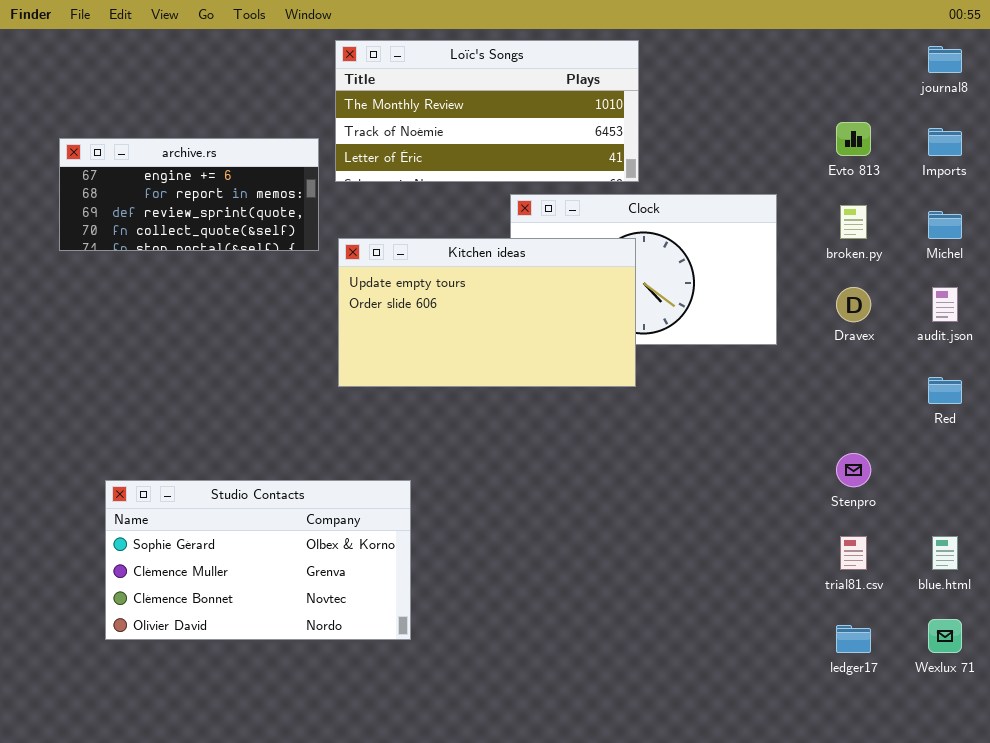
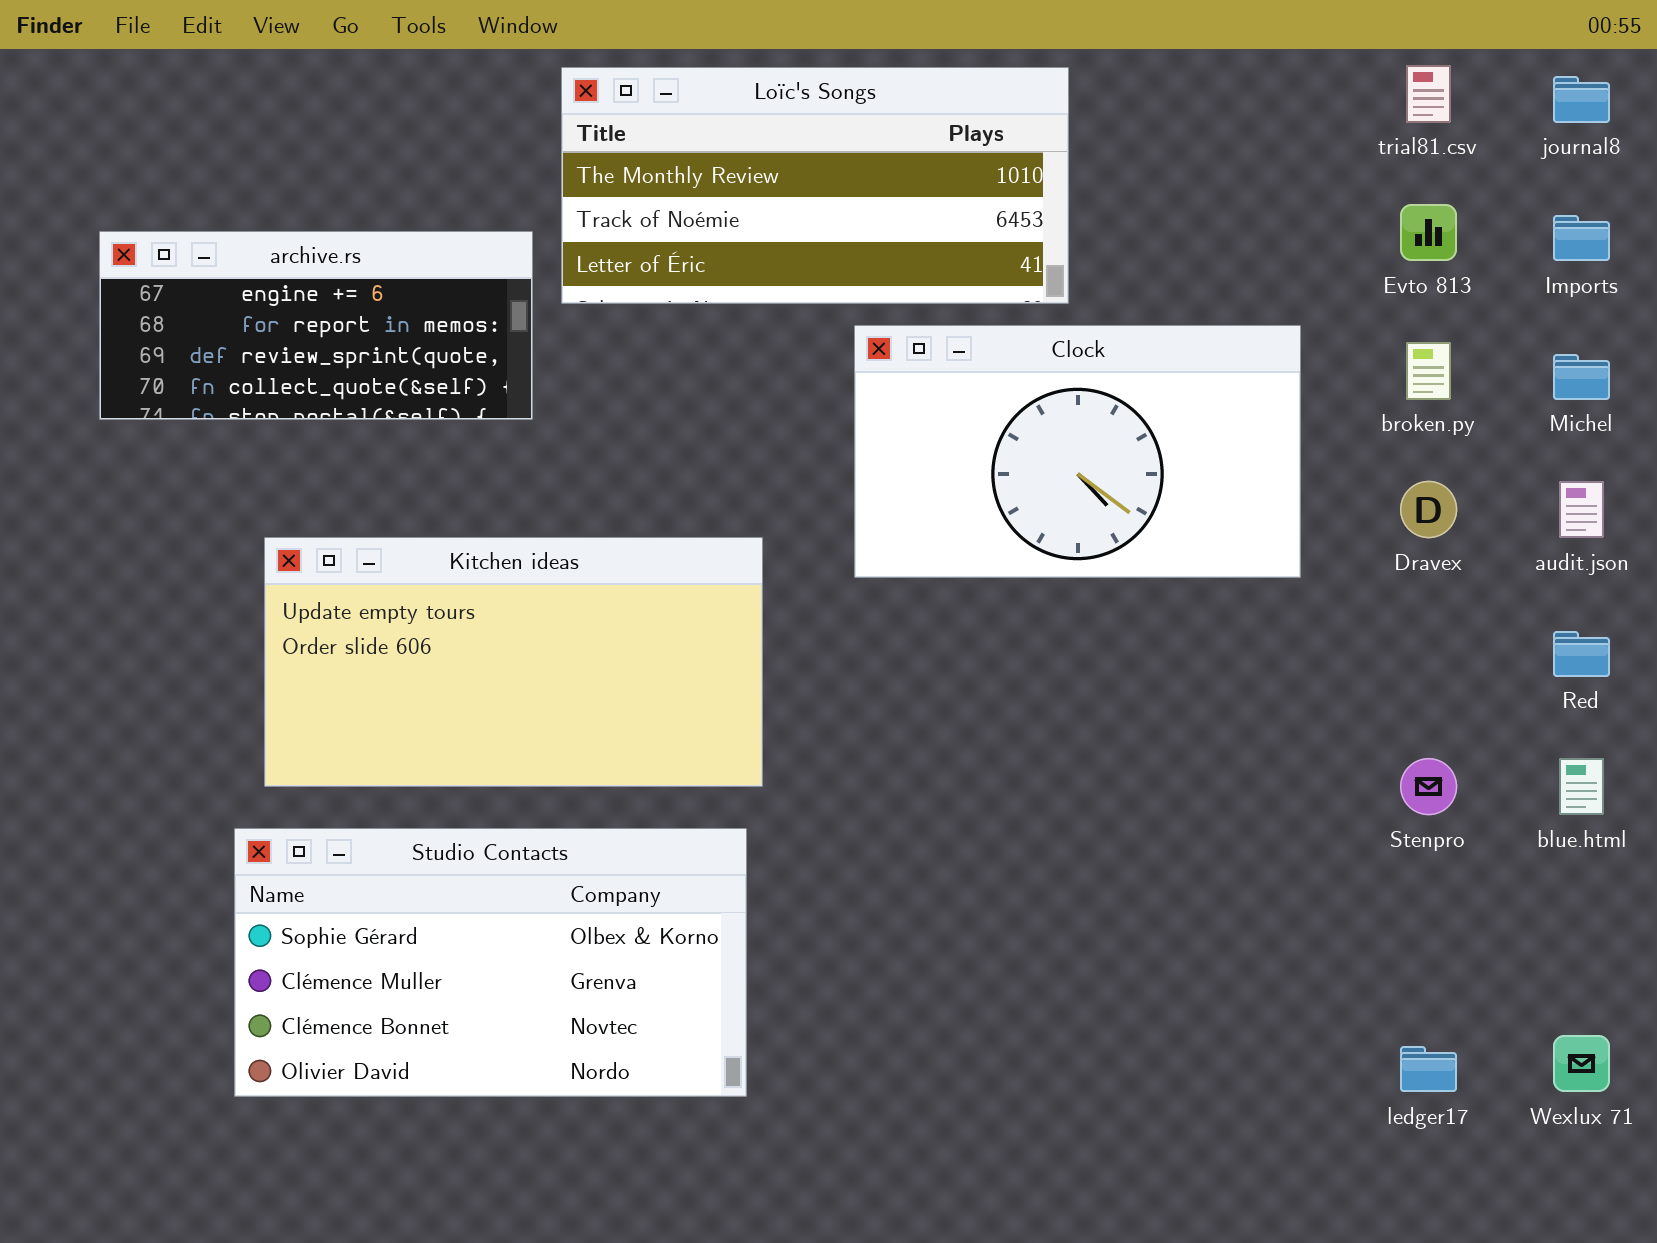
Kitchen ideas: [338,238,636,387] -> [264,537,763,787], moved
Studio Contacts: [105,480,411,640] -> [234,828,747,1097], moved
trial81.csv: [840,536,867,570] -> [1406,65,1451,123], moved
blue.html: [932,536,958,570] -> [1559,758,1604,815], moved

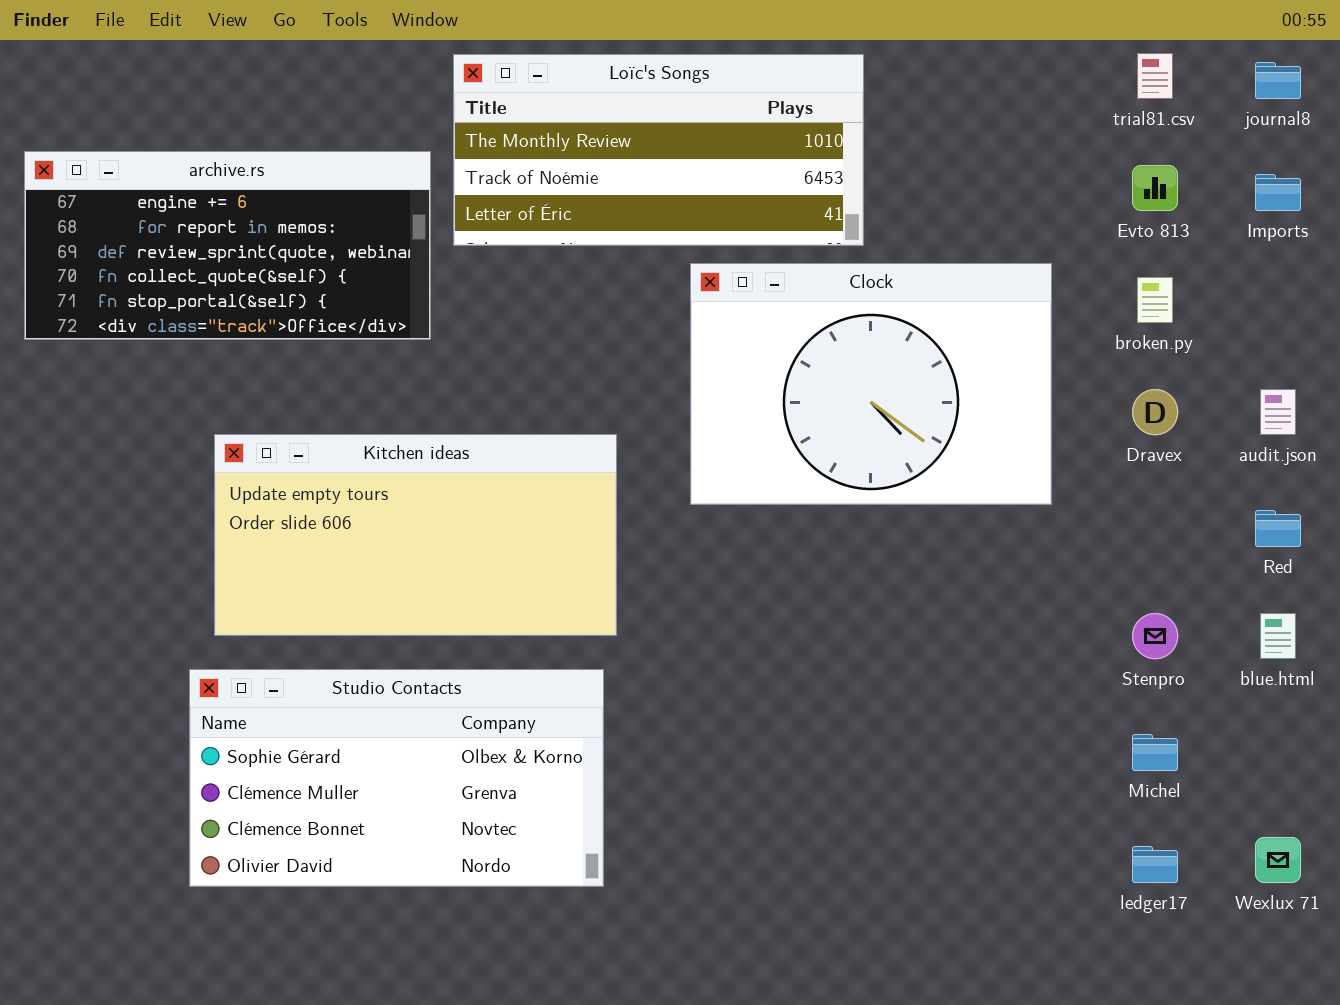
archive.rs: [99,231,533,420] -> [24,151,431,340], resized
Clock: [854,325,1301,578] -> [690,263,1052,505], resized
Michel: [1553,354,1610,400] -> [1132,734,1178,771], moved

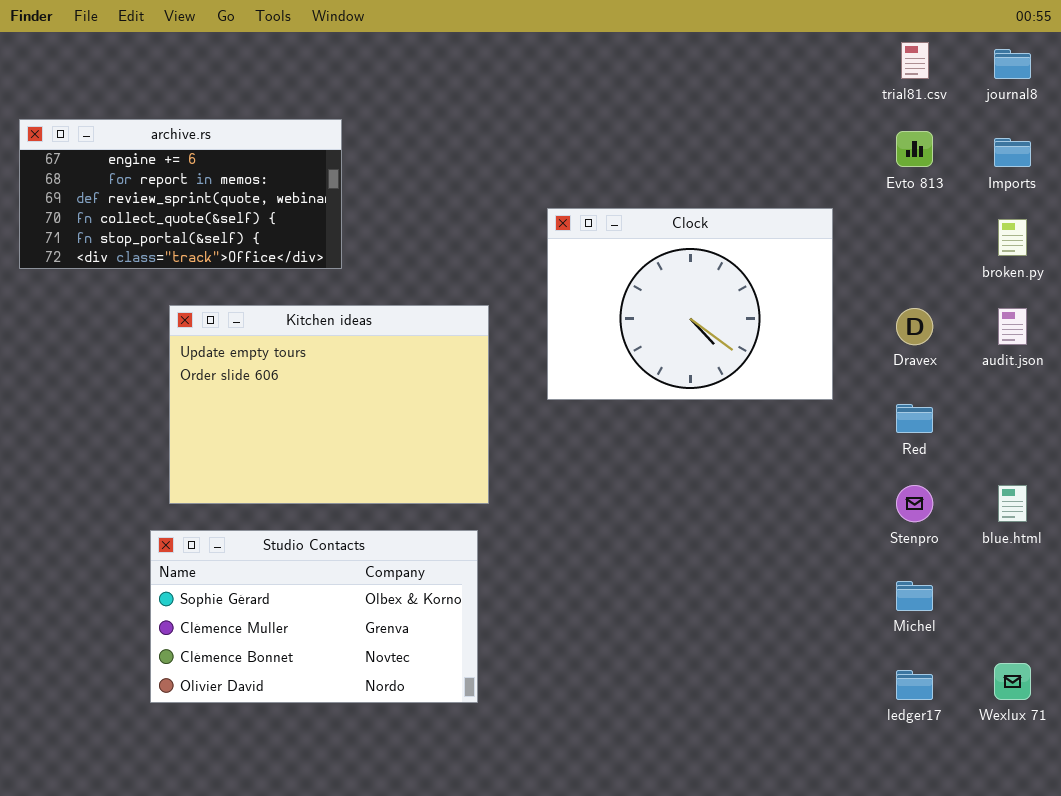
Loïc's Songs: [453,54,864,246] -> none, closed
broken.py: [1137,277,1173,323] -> [998,219,1027,256], moved
Kitchen ideas: [214,434,617,636] -> [169,305,489,504], resized
Red: [1255,510,1301,547] -> [896,404,933,433], moved

